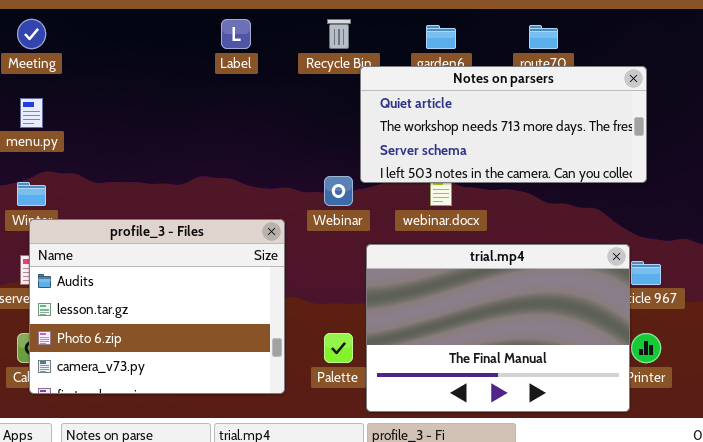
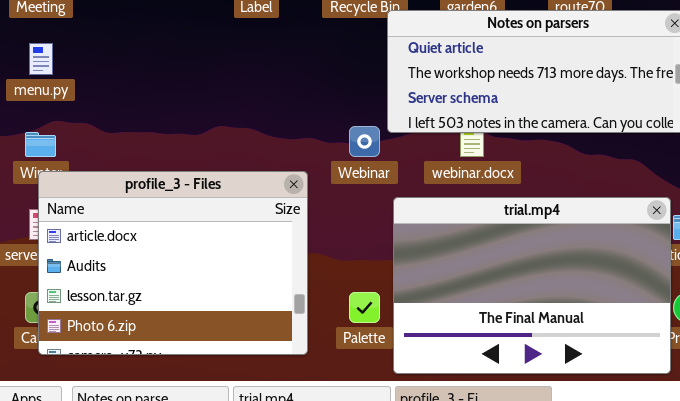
profile_3 - Files: [29,219,285,394] -> [38,171,308,355], scrolled up 1 row

